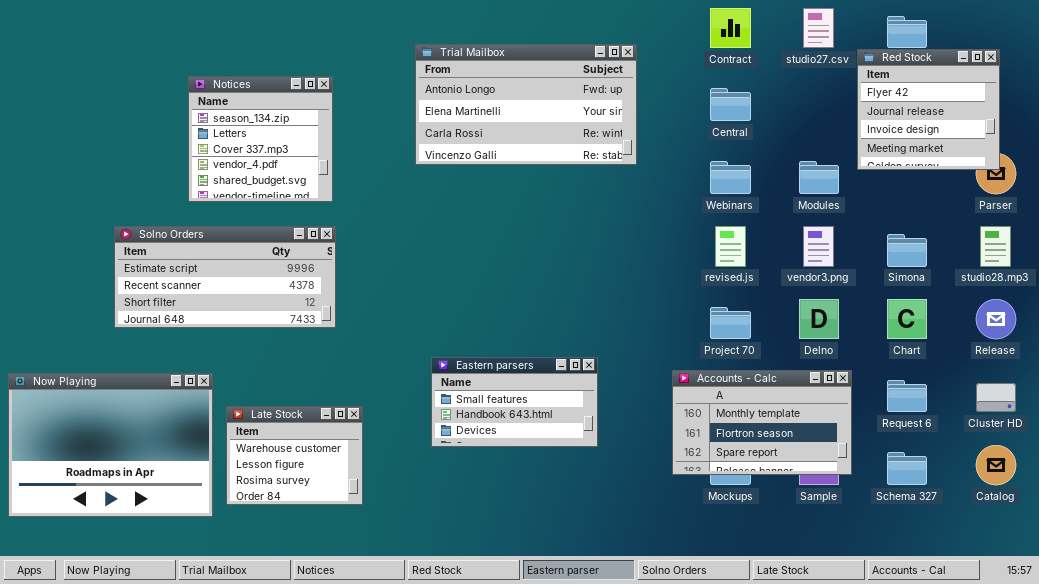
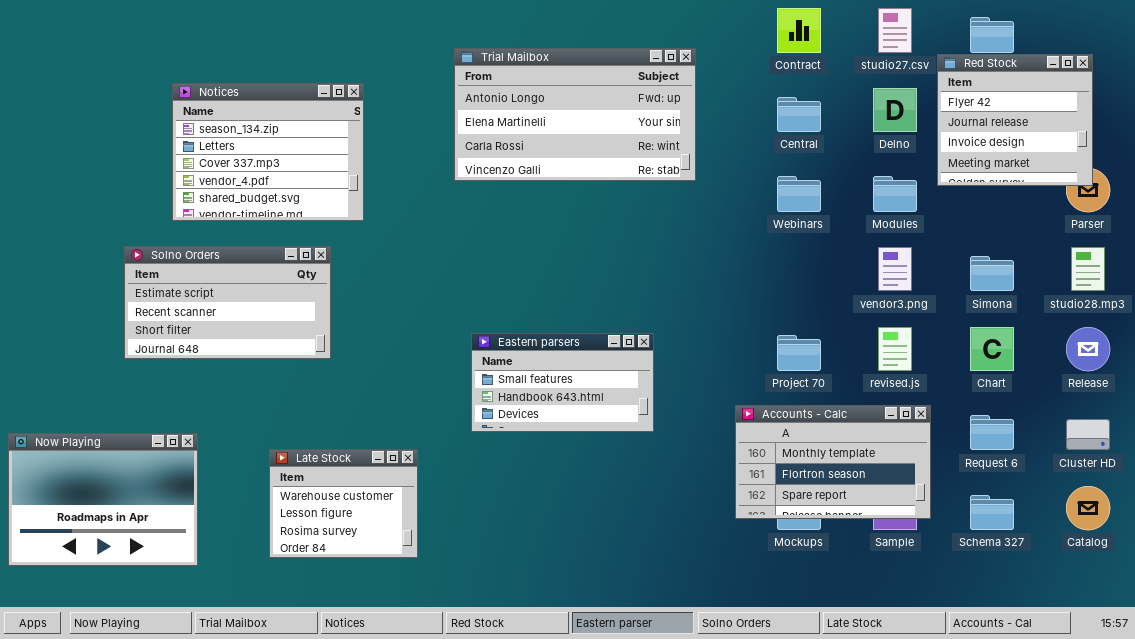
Notices: [188,76,333,202] -> [172,83,364,221], resized
Solno Orders: [114,226,336,328] -> [124,246,331,359], resized
revised.js: [715,226,746,267] -> [878,327,912,371], moved
Delno: [799,299,839,339] -> [873,88,917,132], moved
Eastern parsers: [431,357,598,447] -> [471,333,654,432], moved
Now Playing: [8,373,213,517] -> [8,433,198,566], resized
Late Stock: [226,406,363,505] -> [269,449,418,558], moved

